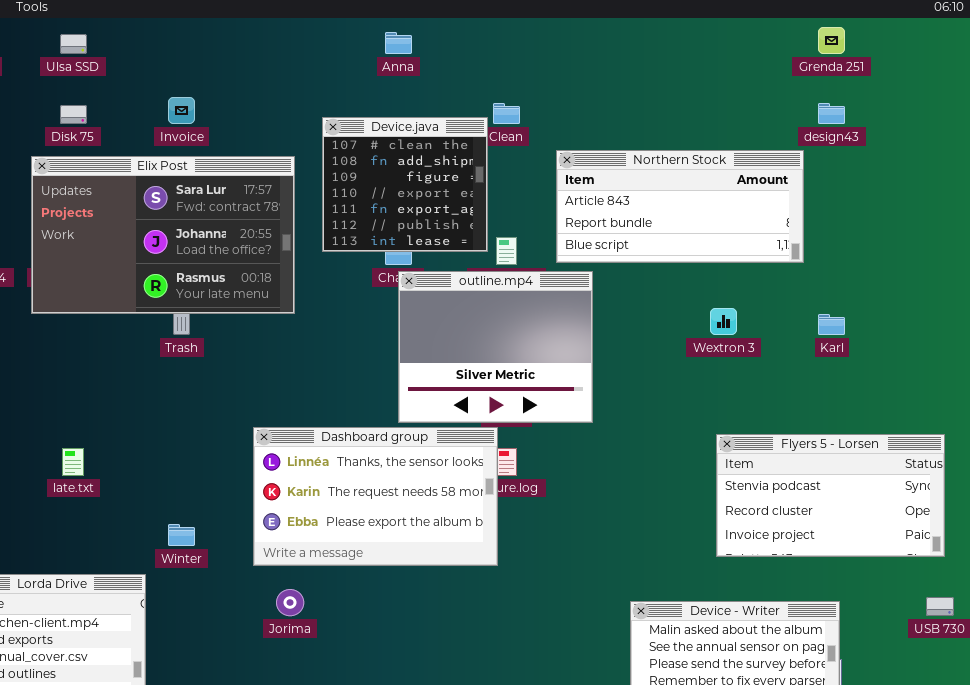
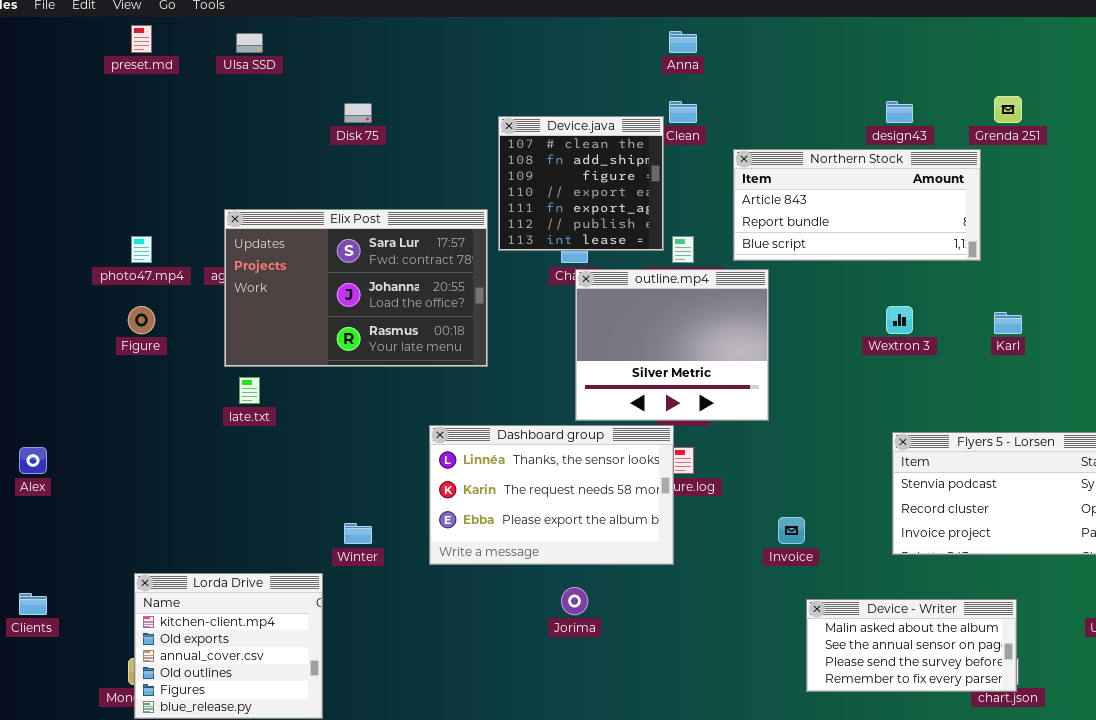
Grenda 251: [818,27,845,54] -> [994,96,1022,123], moved
Anna: [385,32,412,54] -> [669,31,697,53], moved
Invoice: [168,97,195,124] -> [778,517,805,544], moved
design43: [818,103,845,124] -> [886,101,913,123], moved
Disk 75: [60,105,87,124] -> [344,103,372,123], moved
Elix Post: [31,156,295,314] -> [224,209,488,367], moved
late.txt: [62,448,84,476] -> [239,377,260,404], moved
Jorima: [276,589,304,616] -> [561,587,588,615], moved

